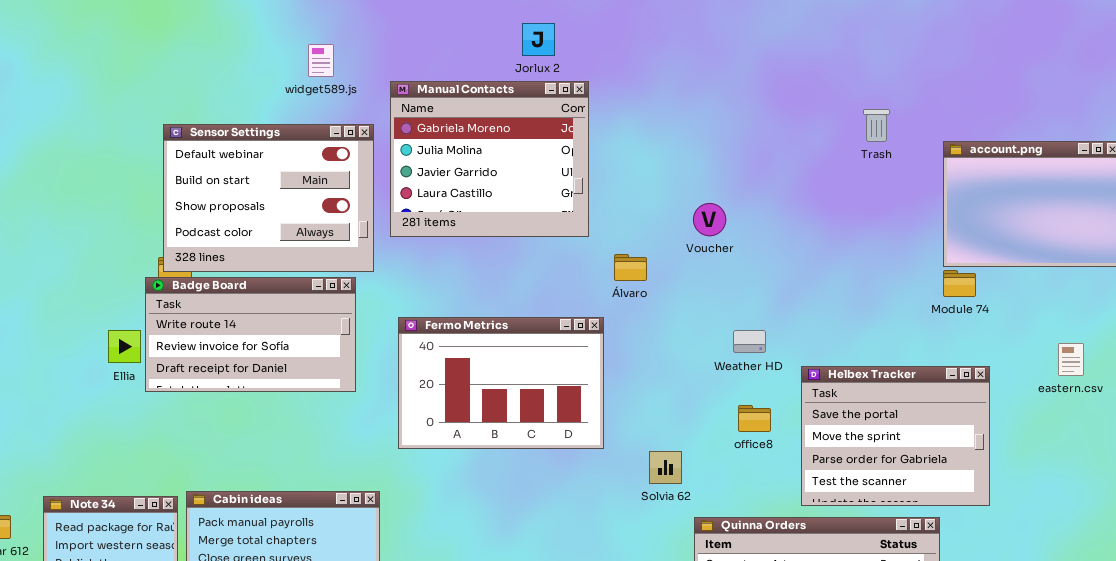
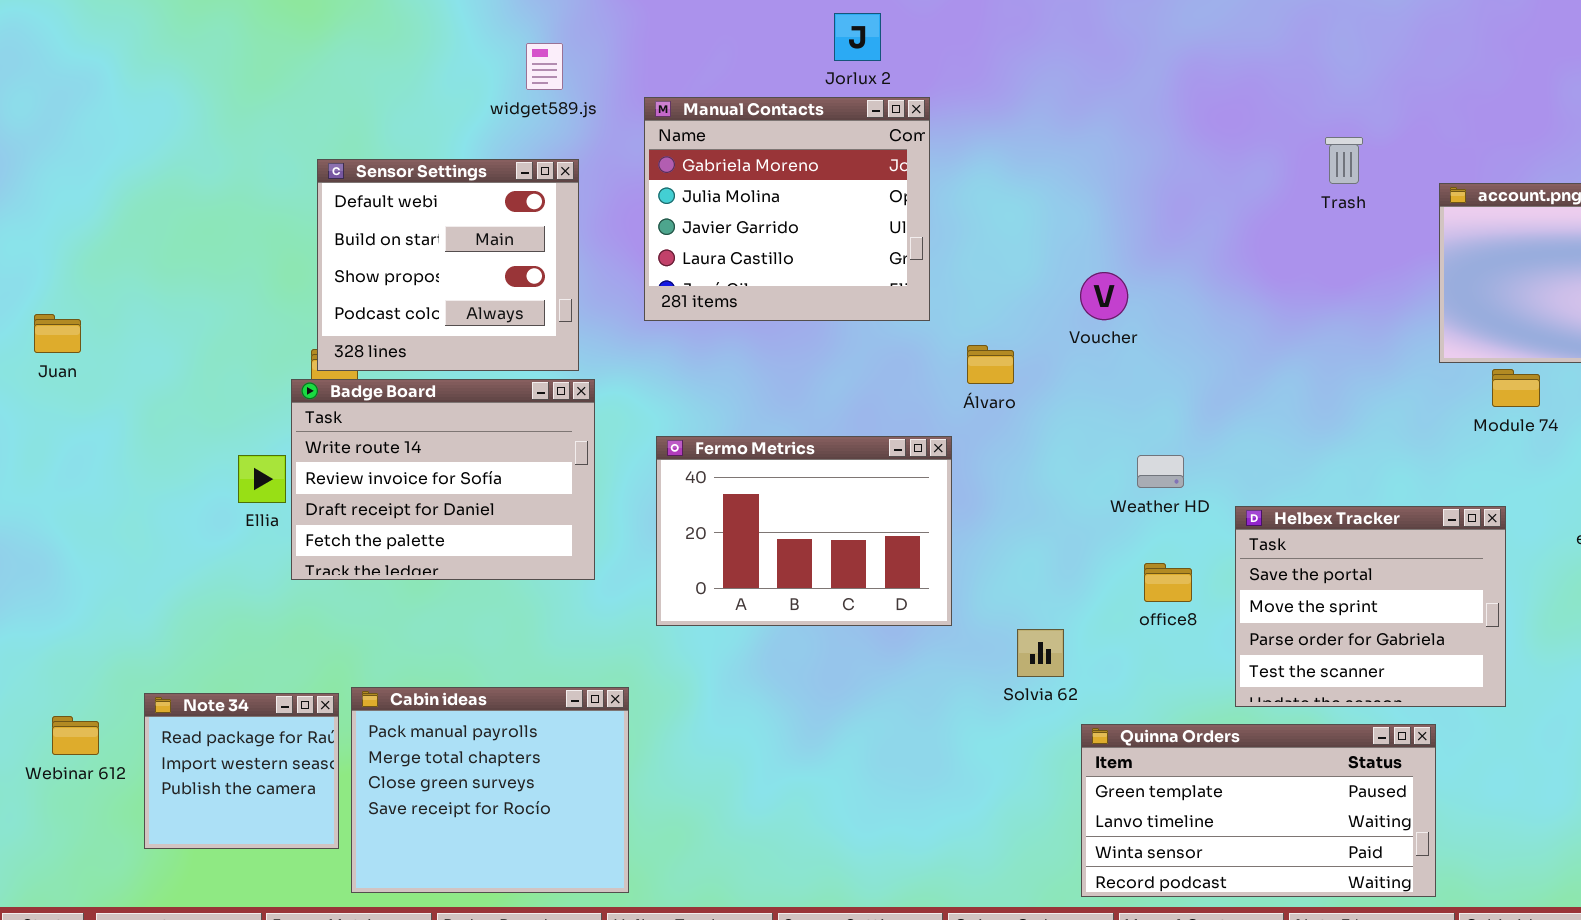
Sensor Settings: [163,124,374,272] -> [317,159,579,371], resized
Module 74: [943,270,976,297] -> [1492,369,1540,407], moved
Badge Board: [145,277,356,392] -> [291,379,595,580], resized

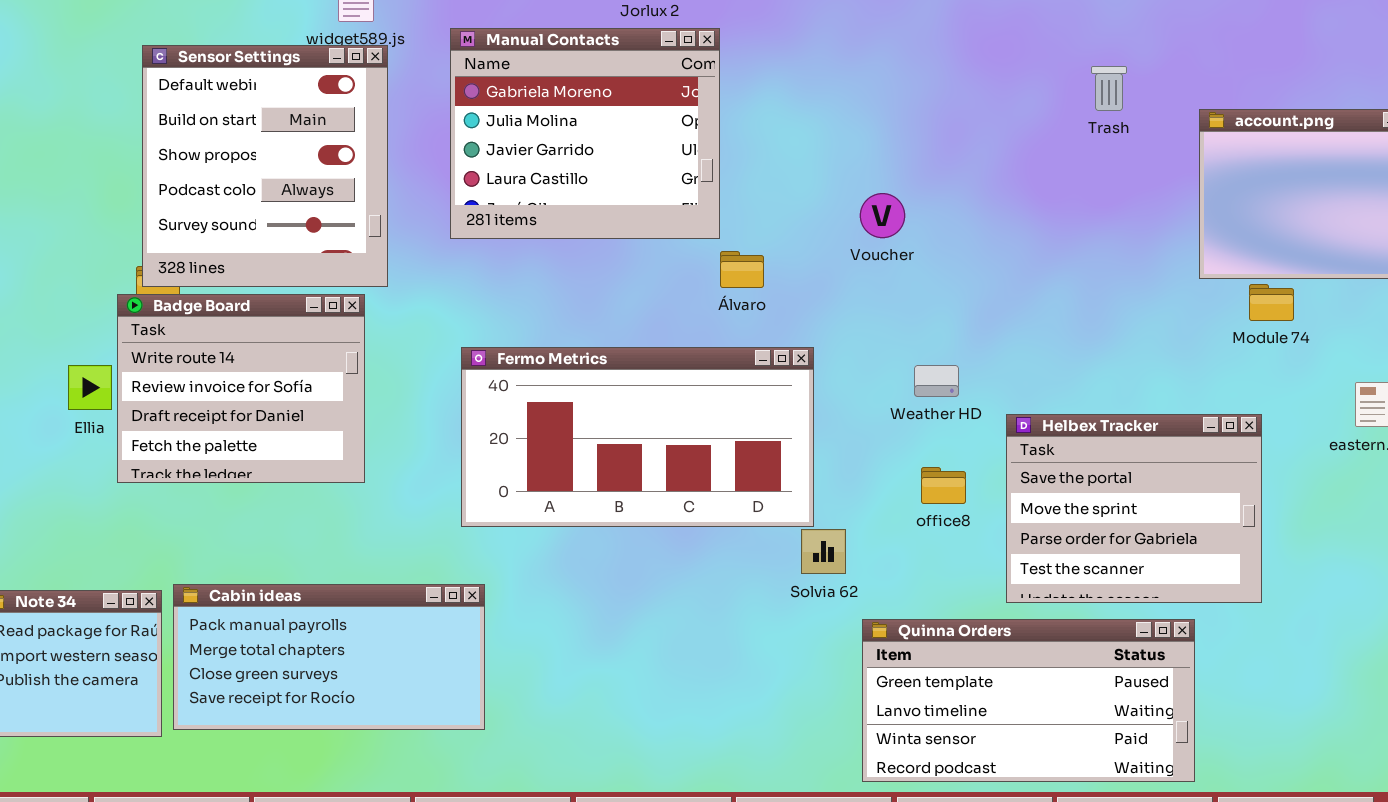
Sensor Settings: [317,159,579,371] -> [142,45,388,287], resized
Álvaro: [967,345,1014,384] -> [720,251,764,288], moved
Badge Board: [291,379,595,580] -> [117,294,365,483], resized
Fermo Metrics: [656,436,952,626] -> [461,347,814,527], resized
Cabin ideas: [351,687,629,893] -> [173,584,485,730], resized

